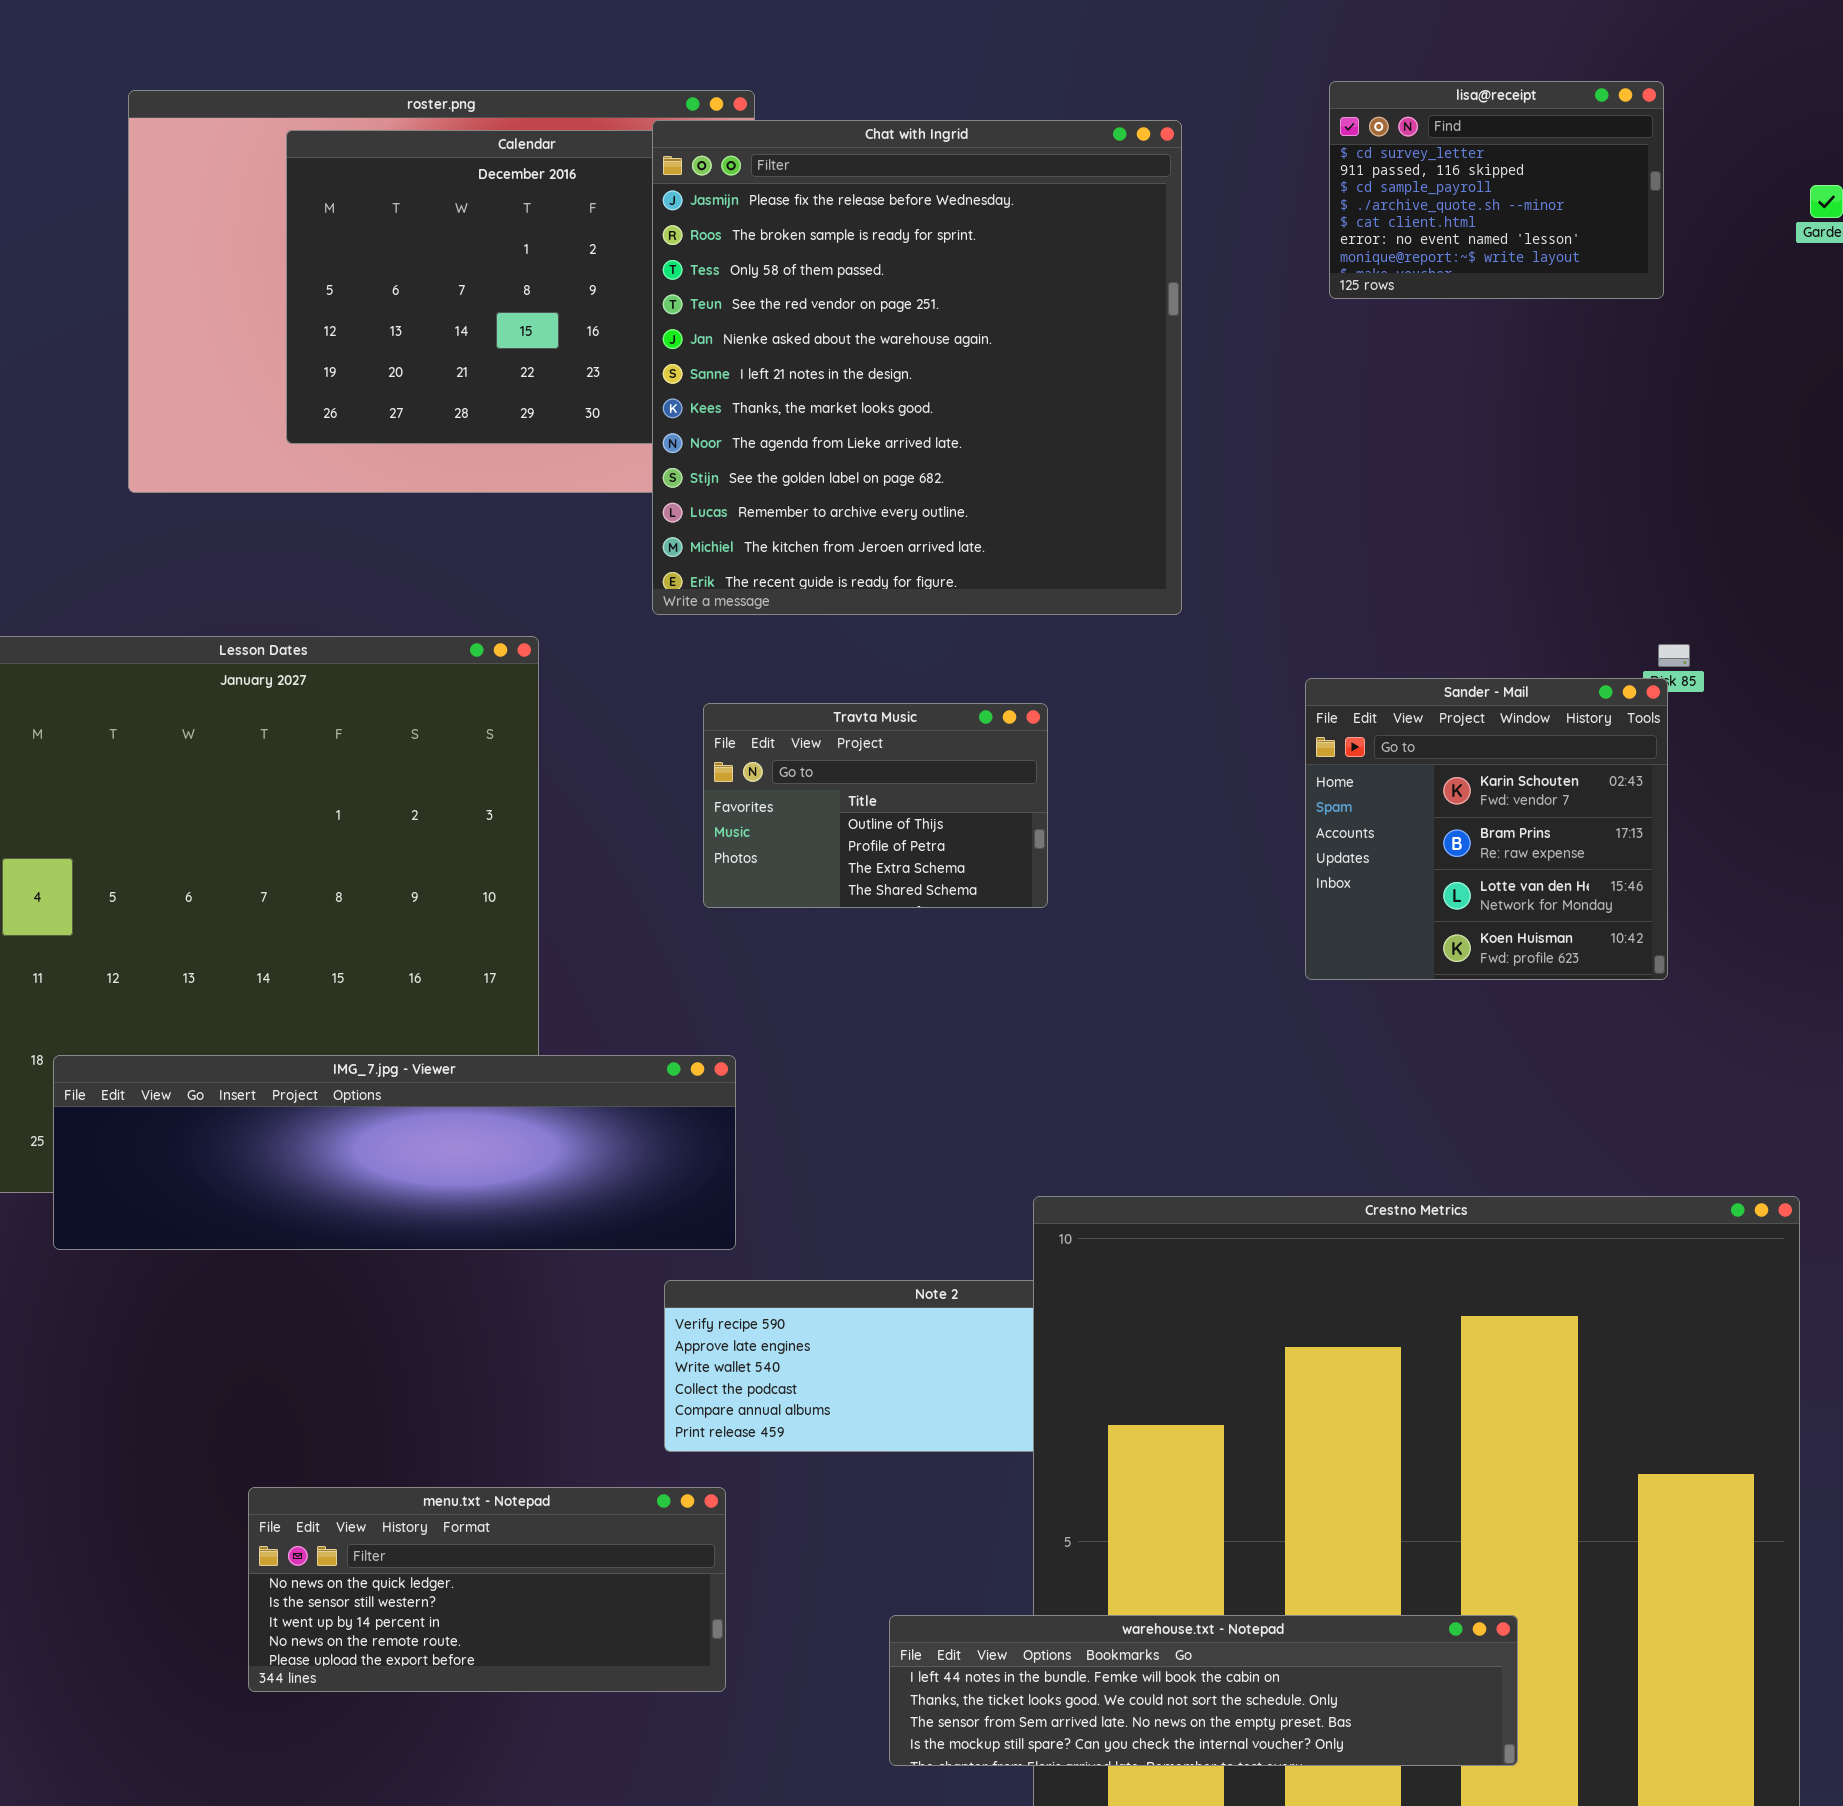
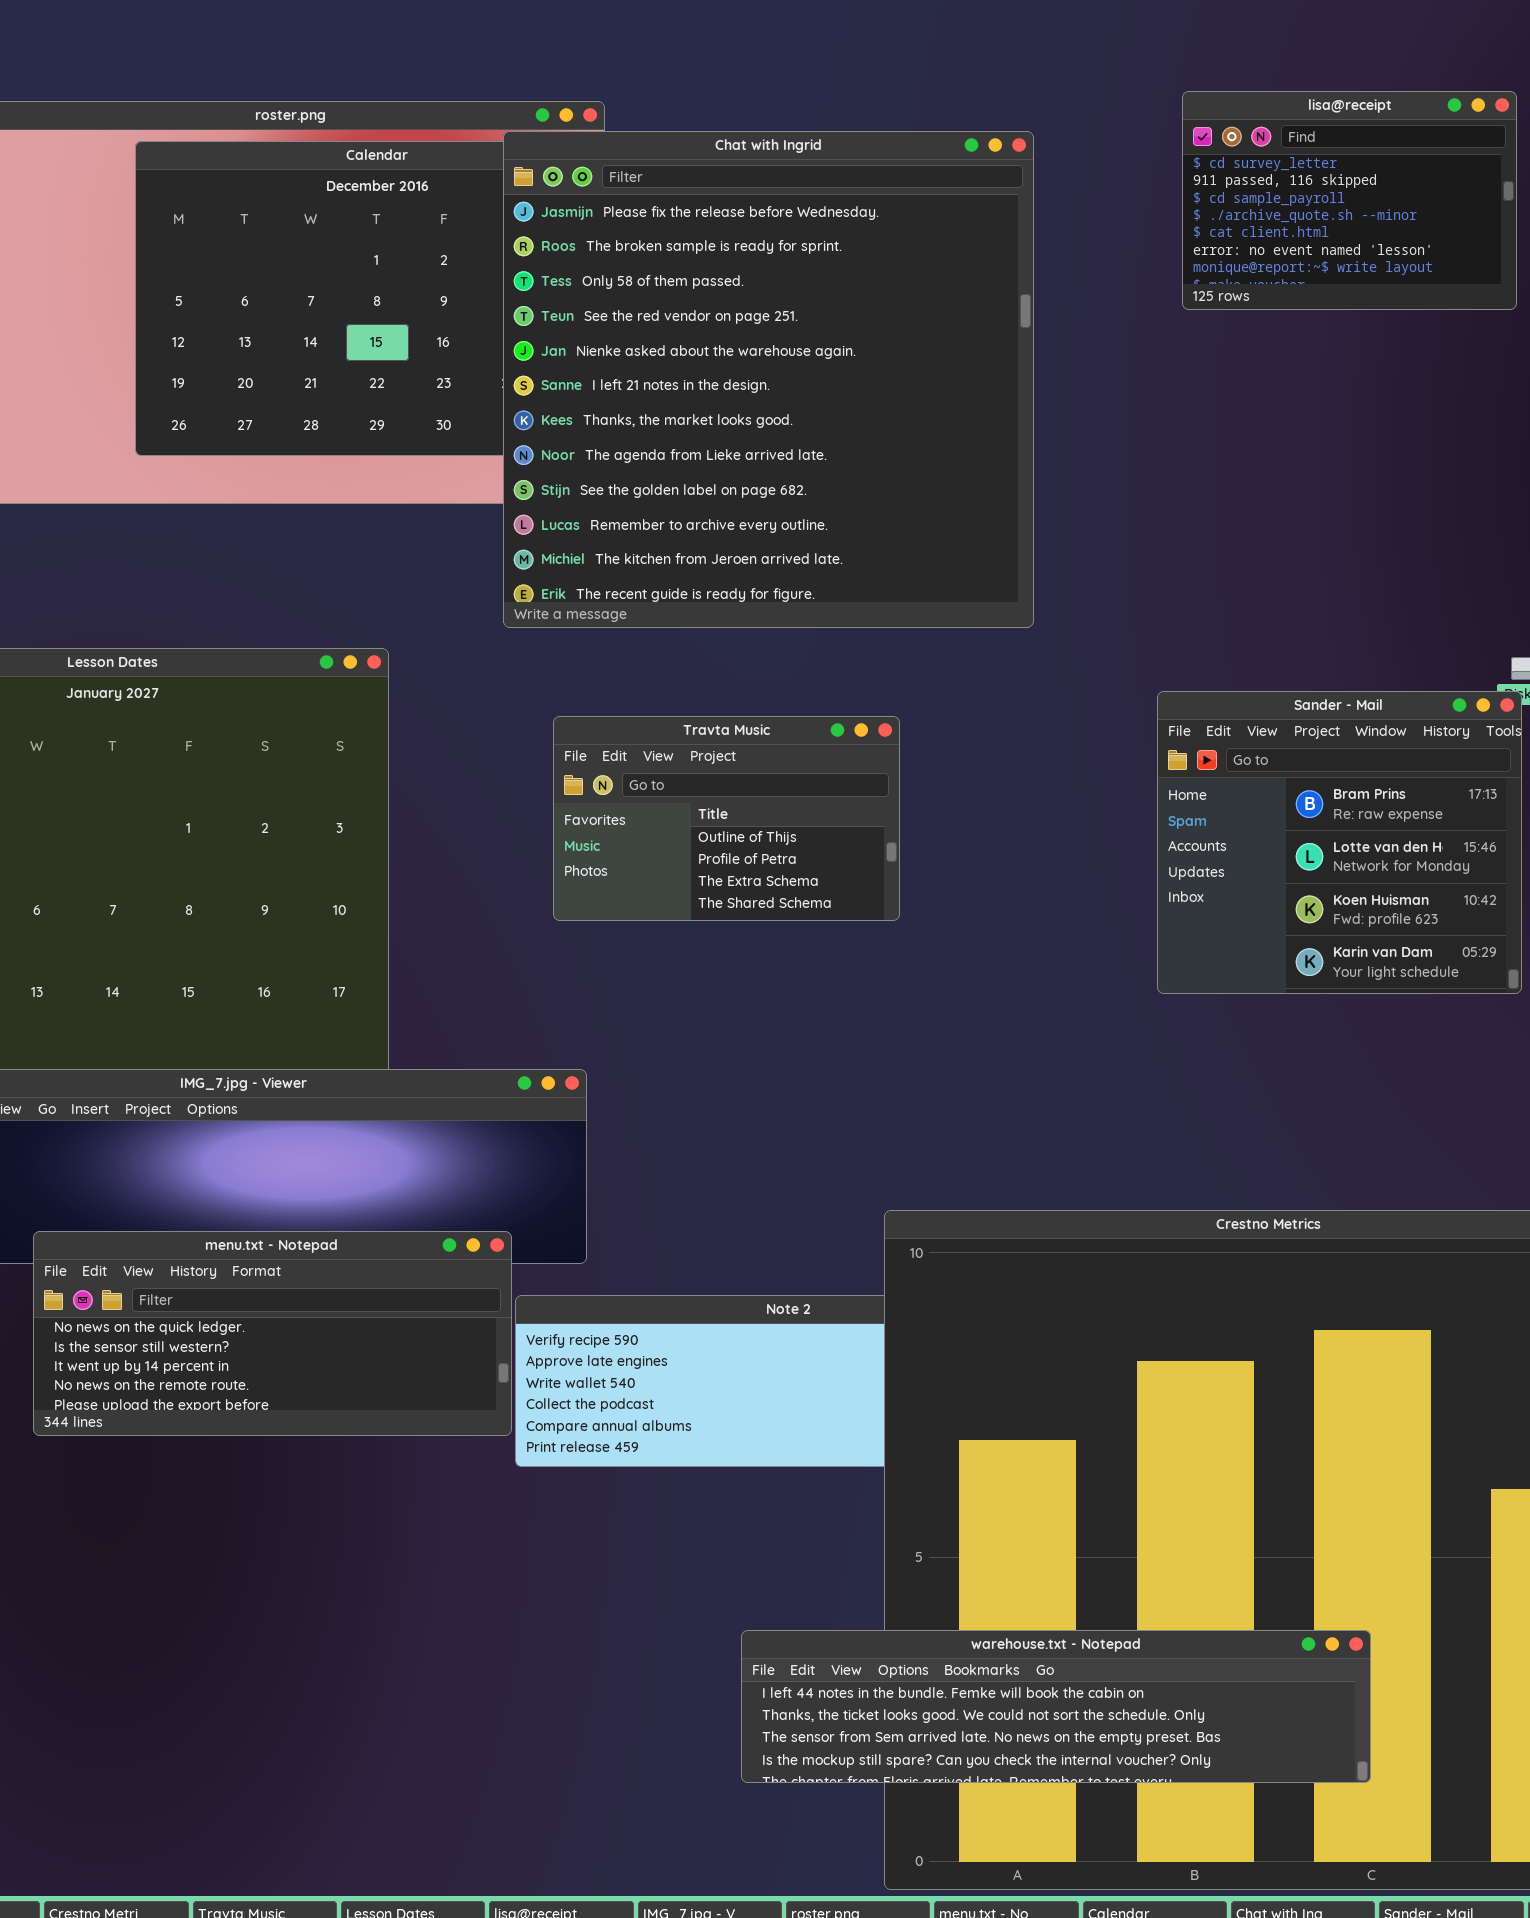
Sander - Mail: [1305,678,1668,980] -> [1157,691,1522,994], scrolled down 1 row
menu.txt - Notepad: [248,1487,726,1692] -> [33,1231,512,1436], moved

